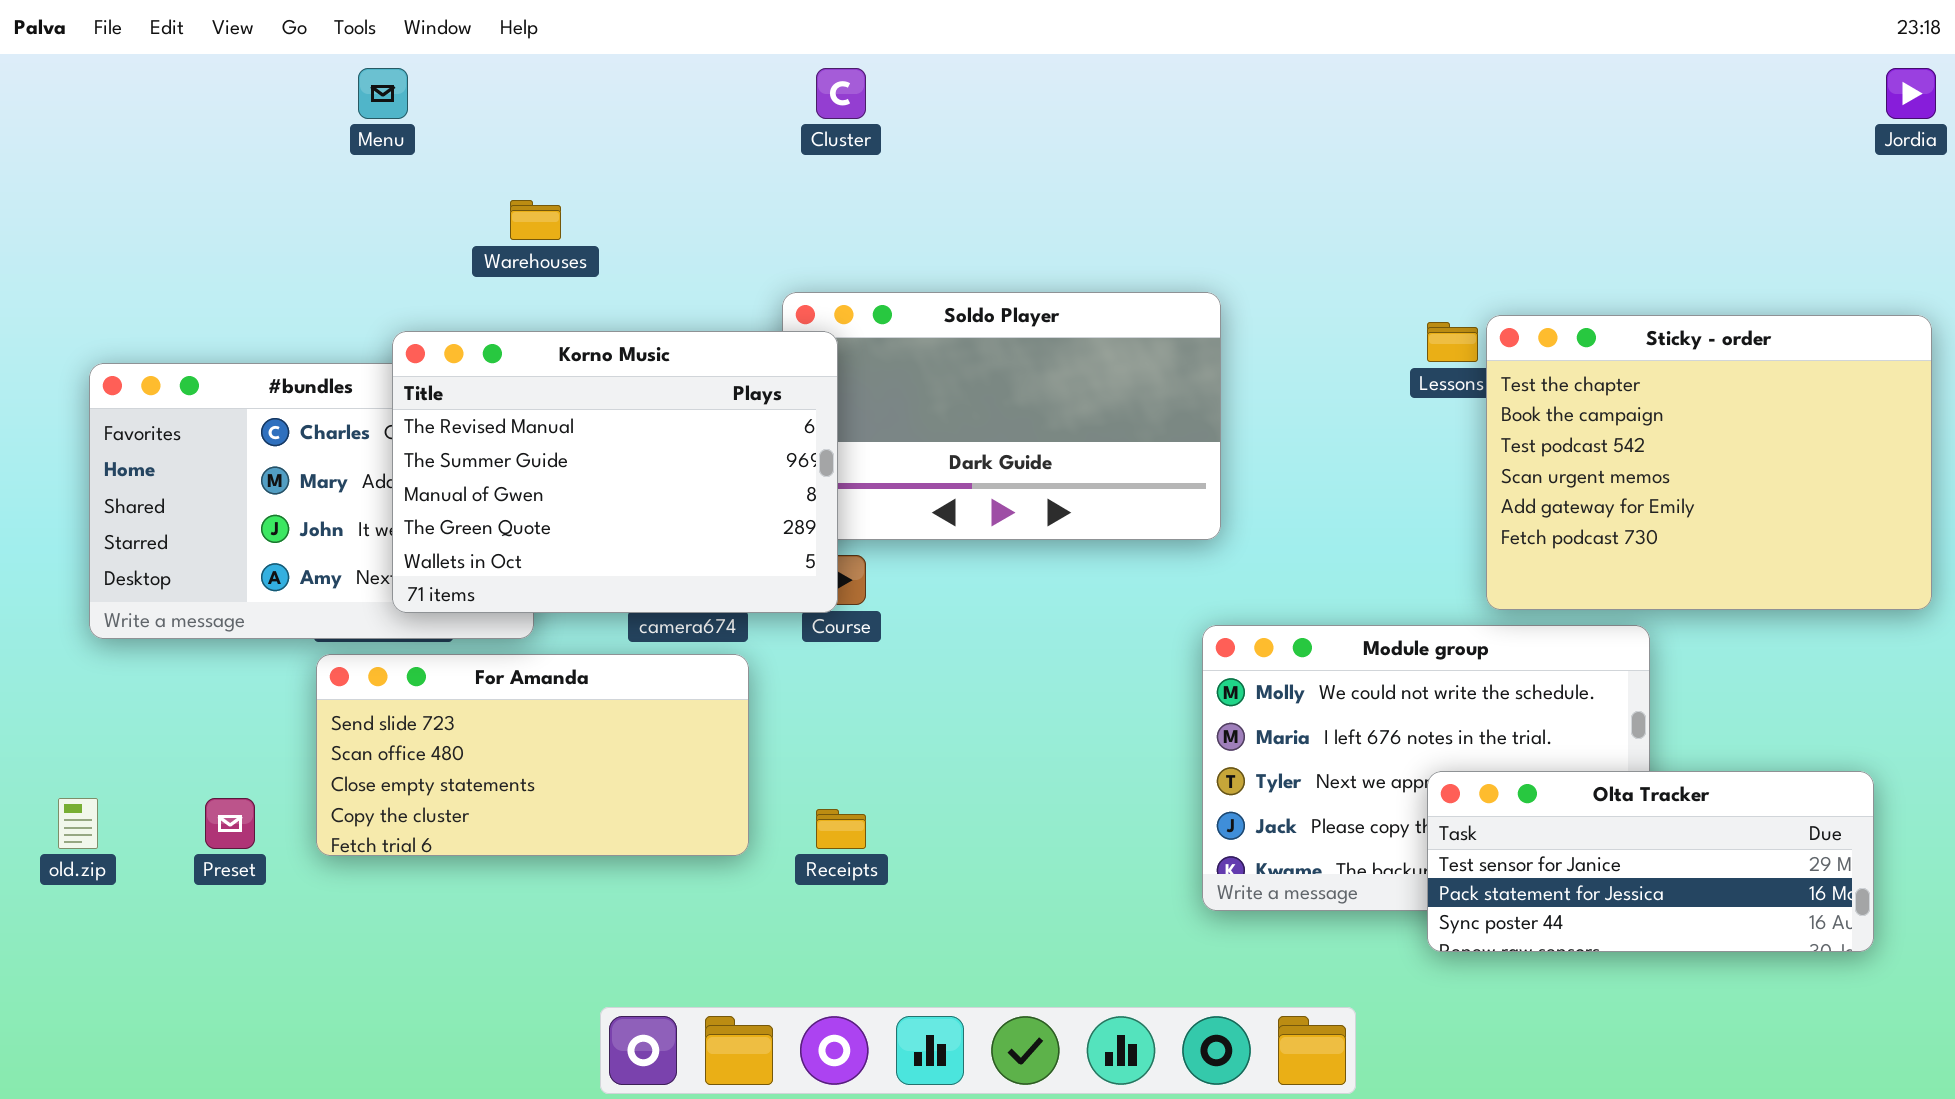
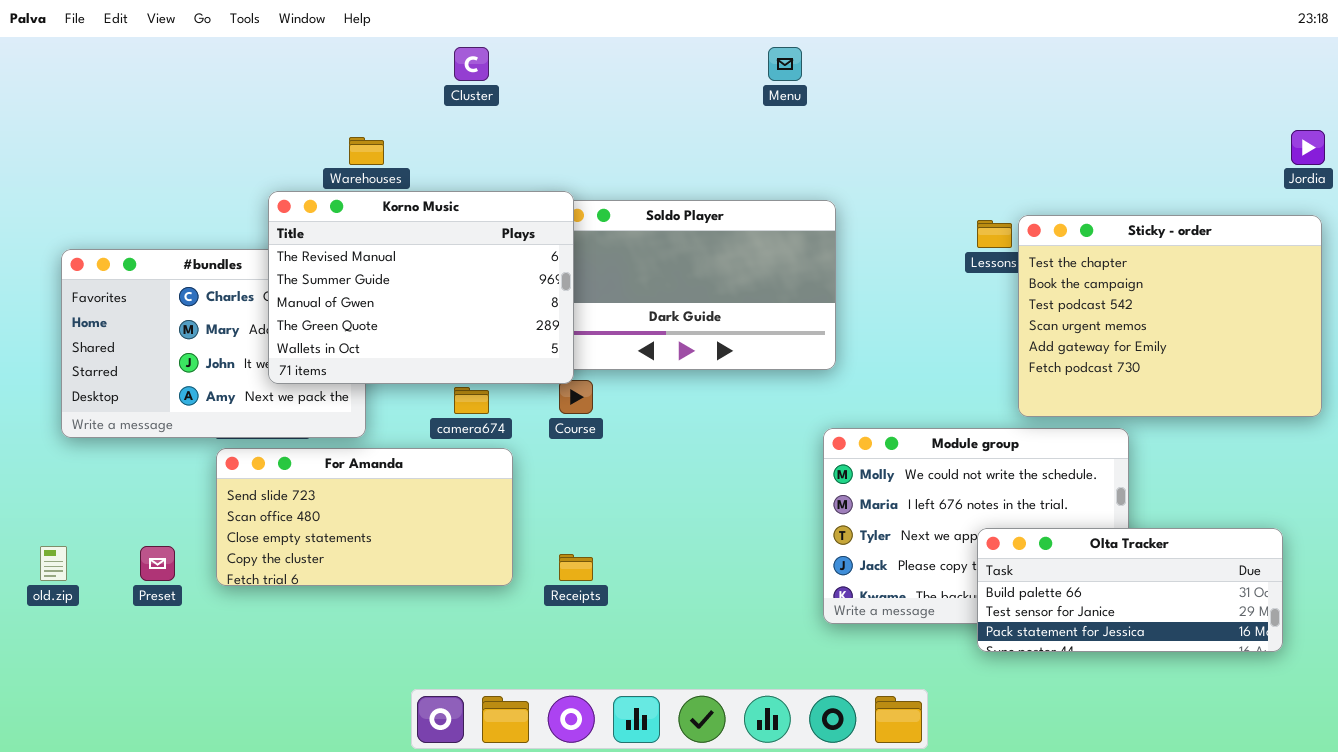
Menu: [358,68,408,119] -> [768,47,802,81], moved
Cluster: [816,68,866,119] -> [454,47,489,81], moved
Jordia: [1886,68,1936,119] -> [1291,130,1325,165], moved
Korno Music: [392,331,838,613] -> [268,191,574,384], moved
Olta Tracker: [1427,771,1874,952] -> [977,528,1283,652], scrolled up 1 row

